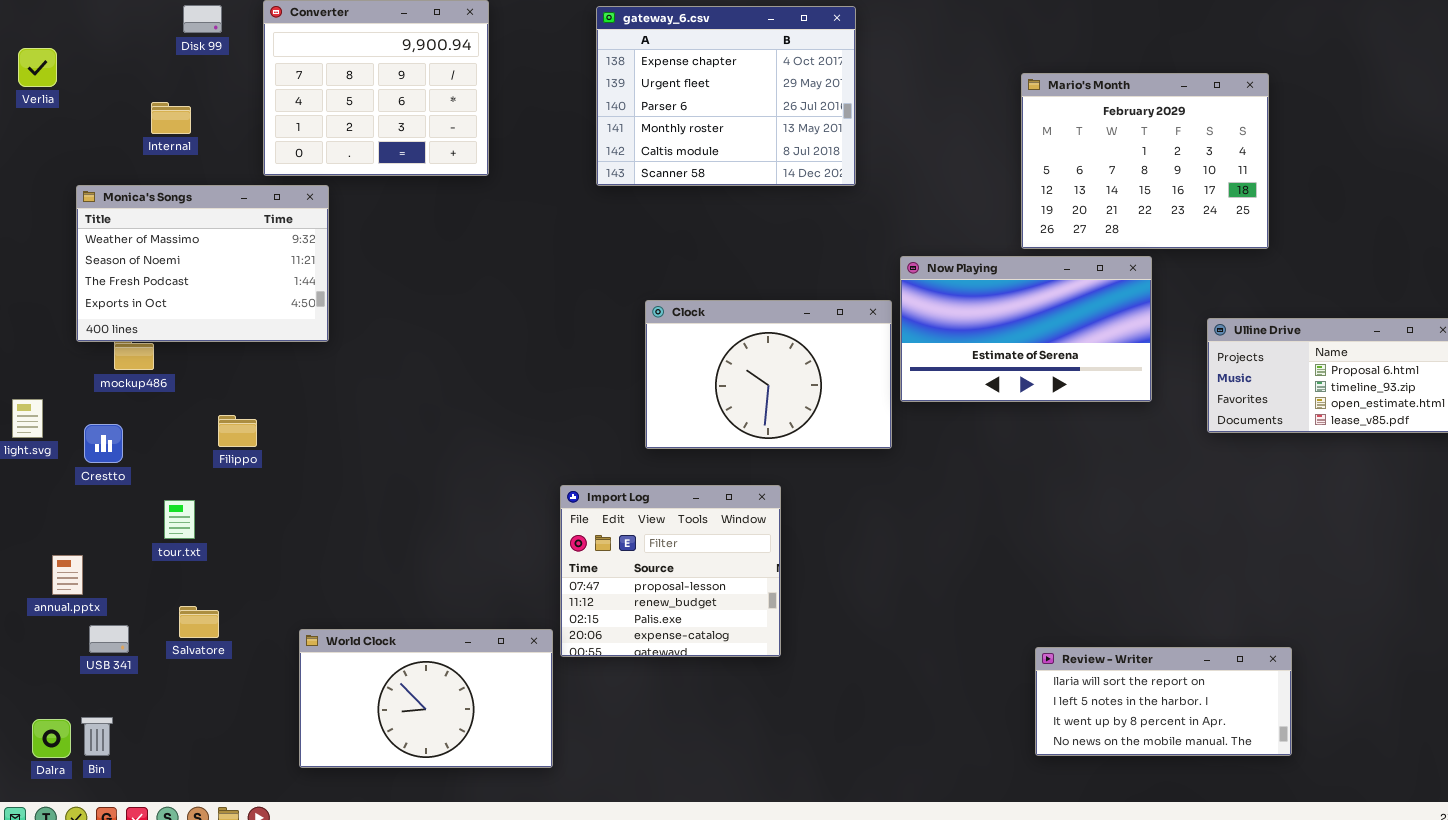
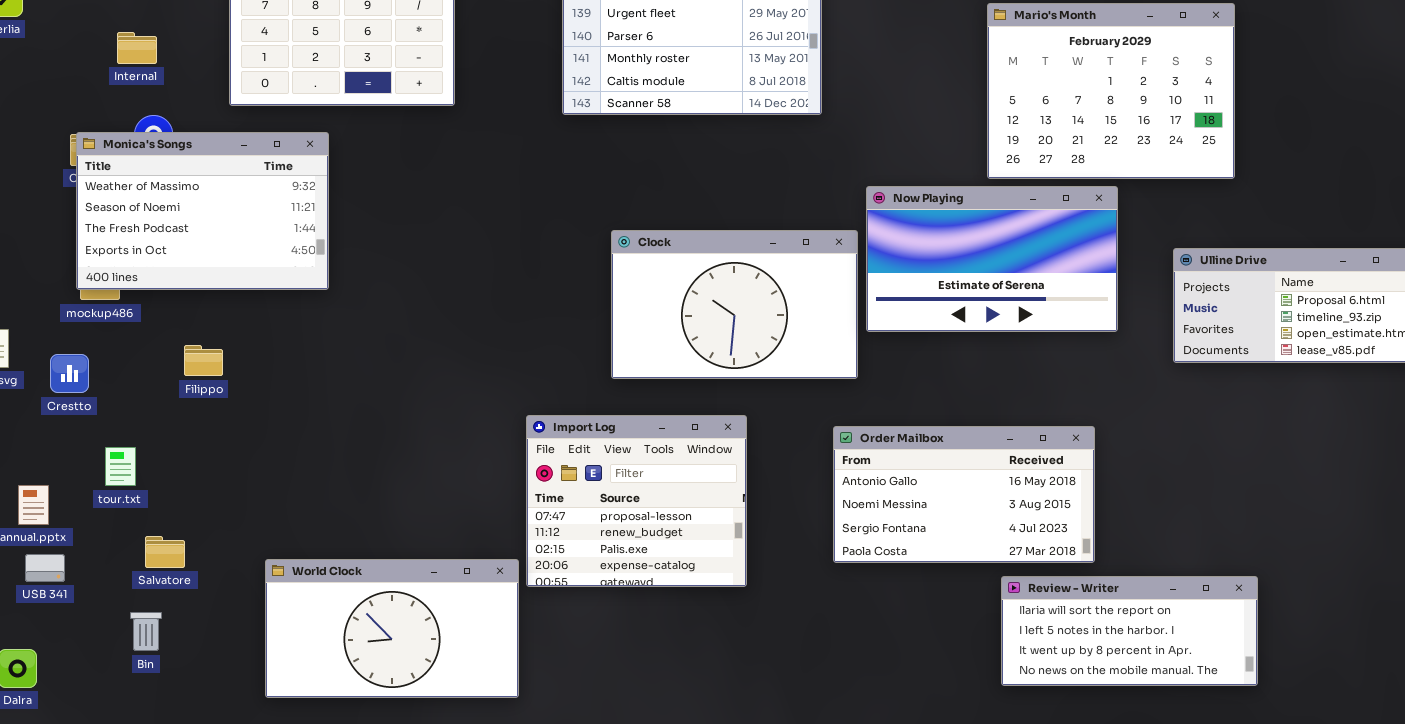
Monica's Songs: [76,185,329,342] -> [76,132,329,290], moved
Order Mailbox: none -> [833,426,1095,563], opened
tour.txt: [164,500,195,539] -> [105,447,136,486], moved
USB 341: [89,625,129,653] -> [25,554,65,582], moved
Bin: [81,717,113,756] -> [130,612,162,651], moved

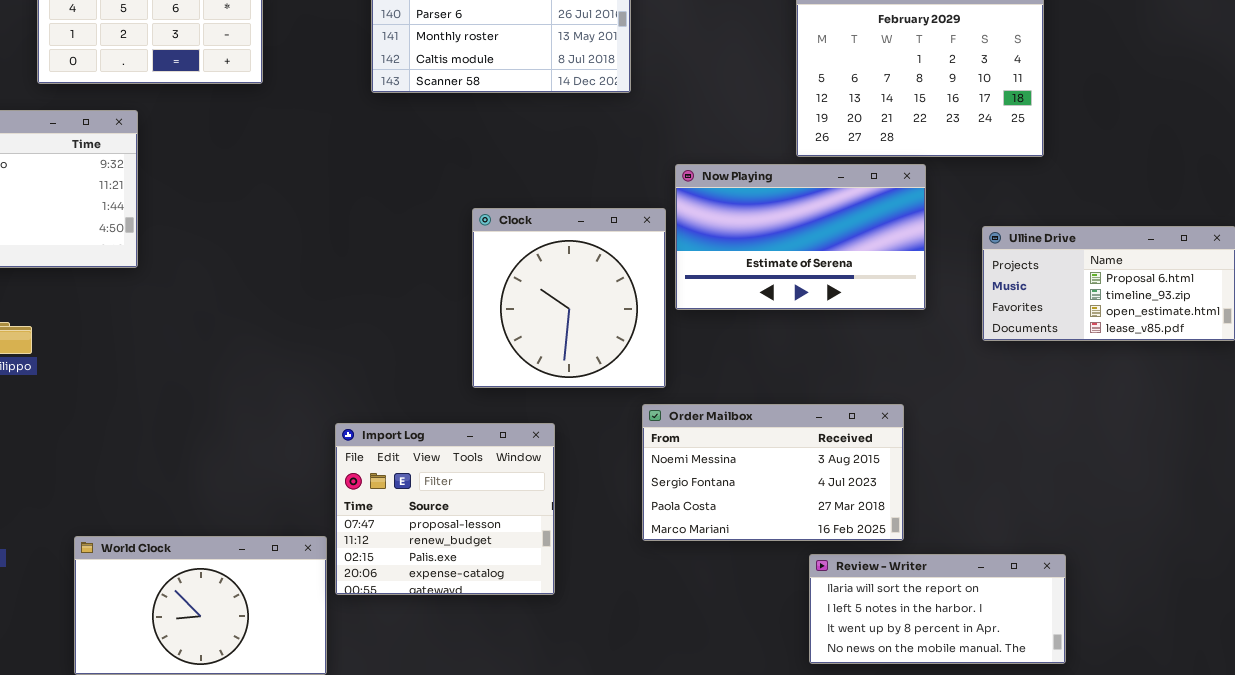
Clock: [611,230,858,379] -> [472,208,666,388], resized
Import Log: [526,415,747,587] -> [335,423,555,595], moved
Order Mailbox: [833,426,1095,563] -> [642,404,904,541], scrolled down 1 row

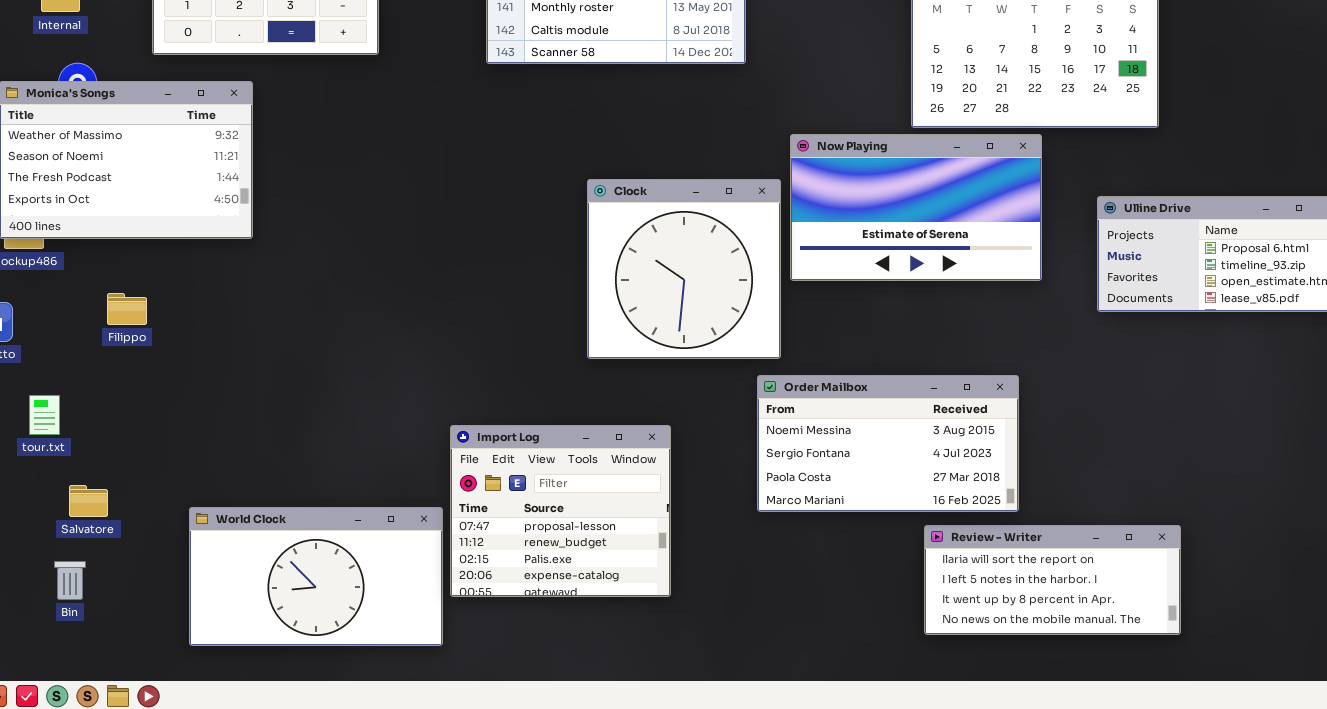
Import Log: [335,423,555,595] -> [450,425,671,597], moved

